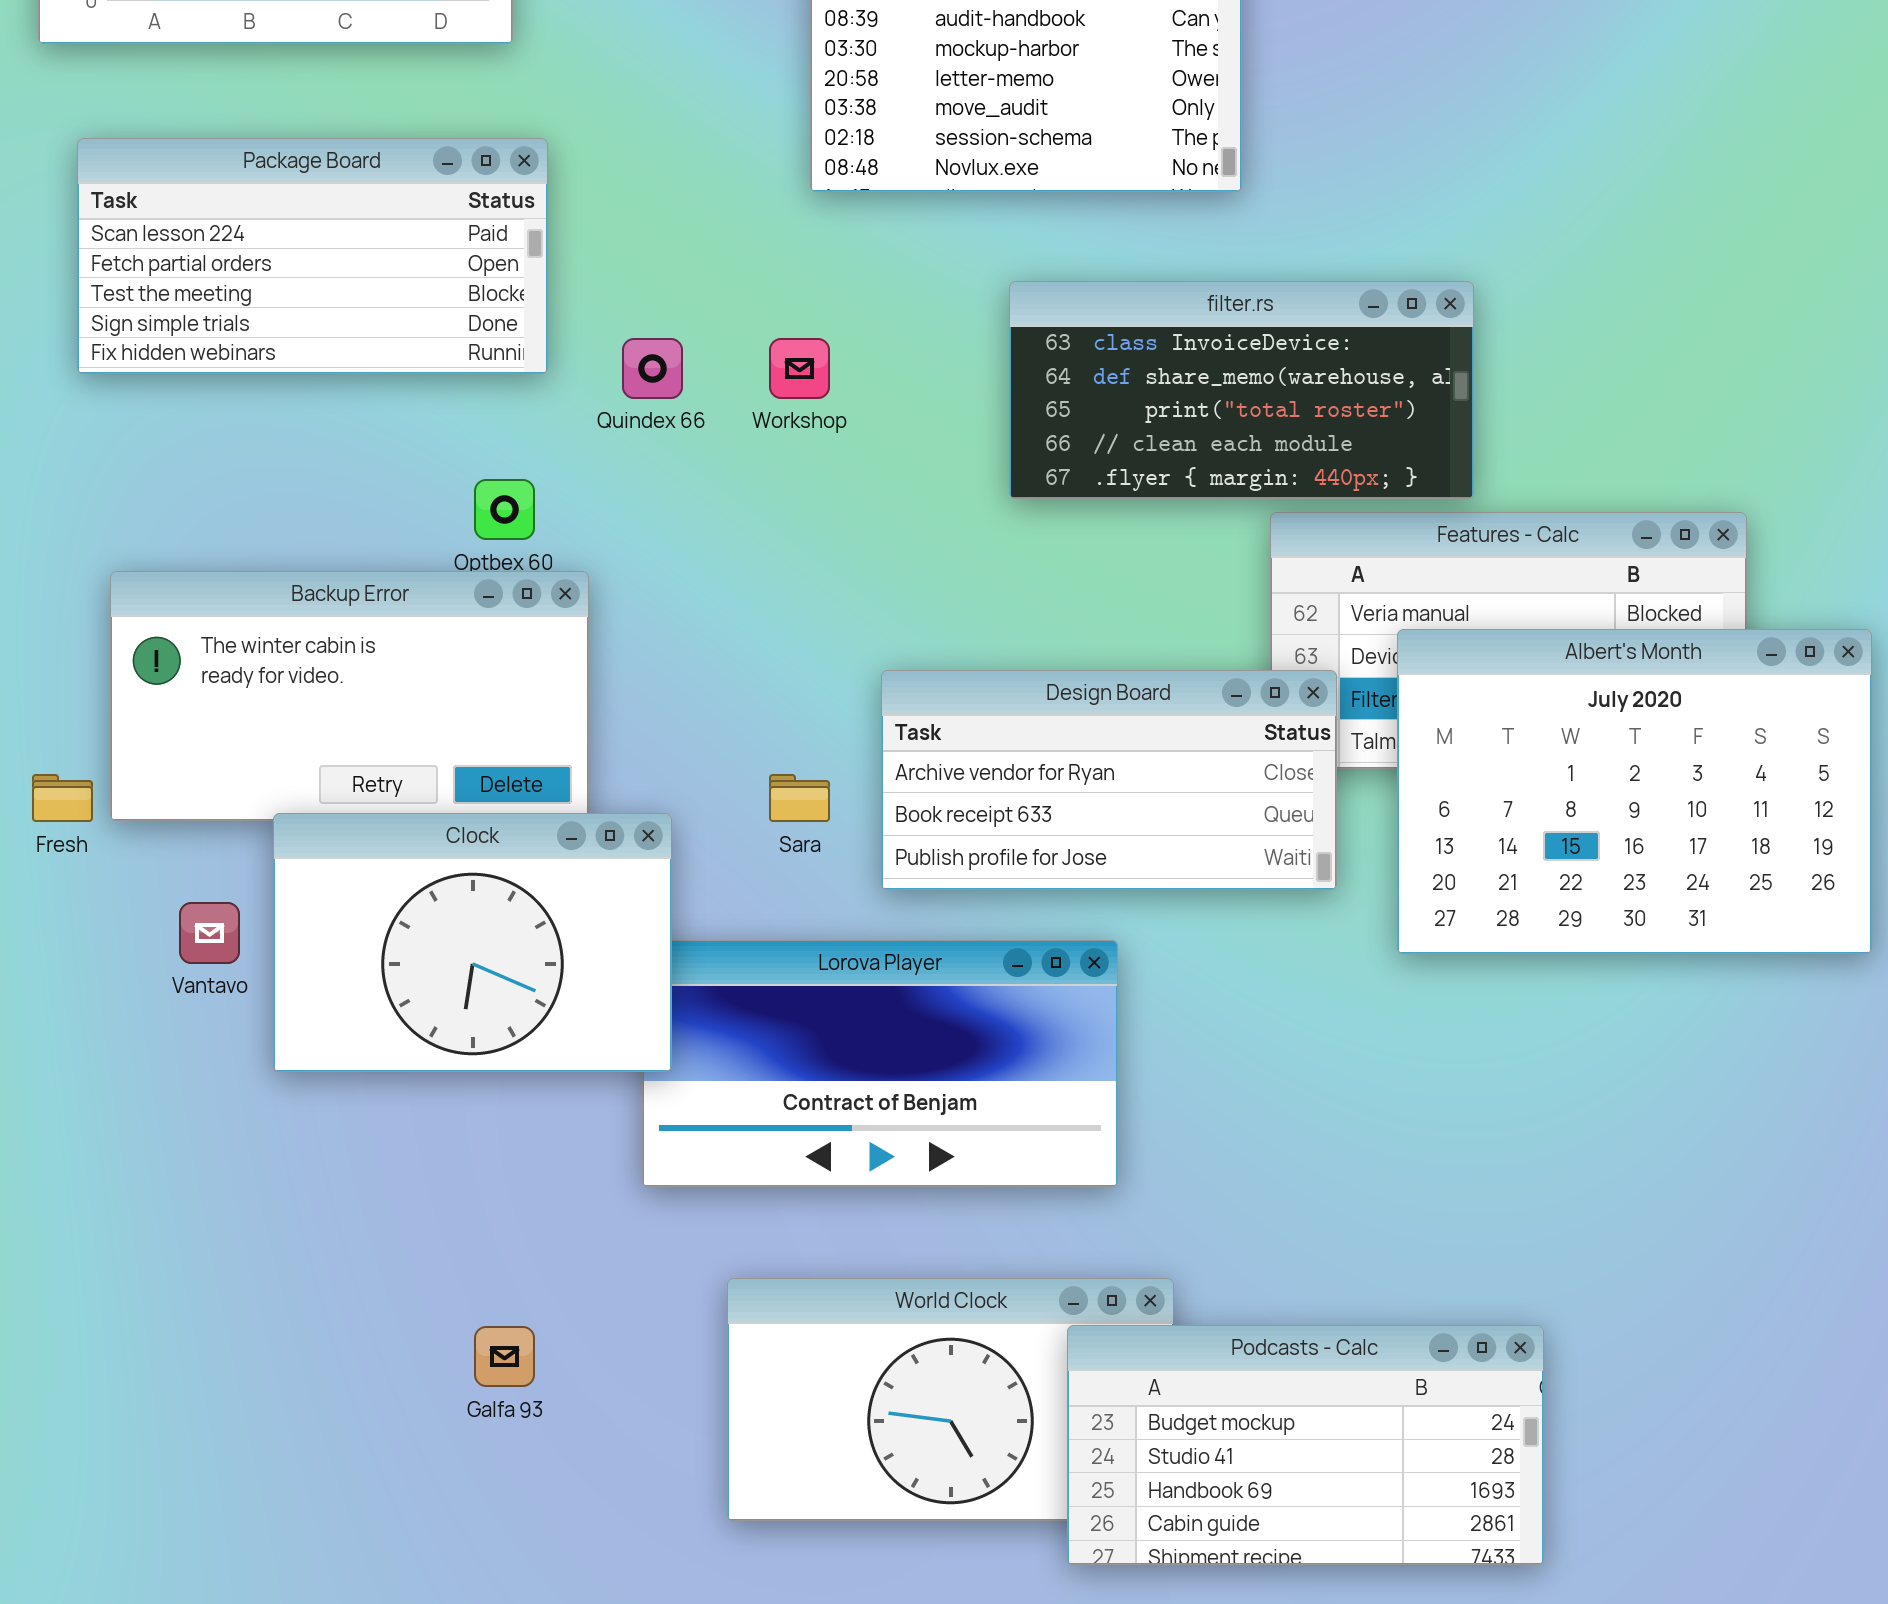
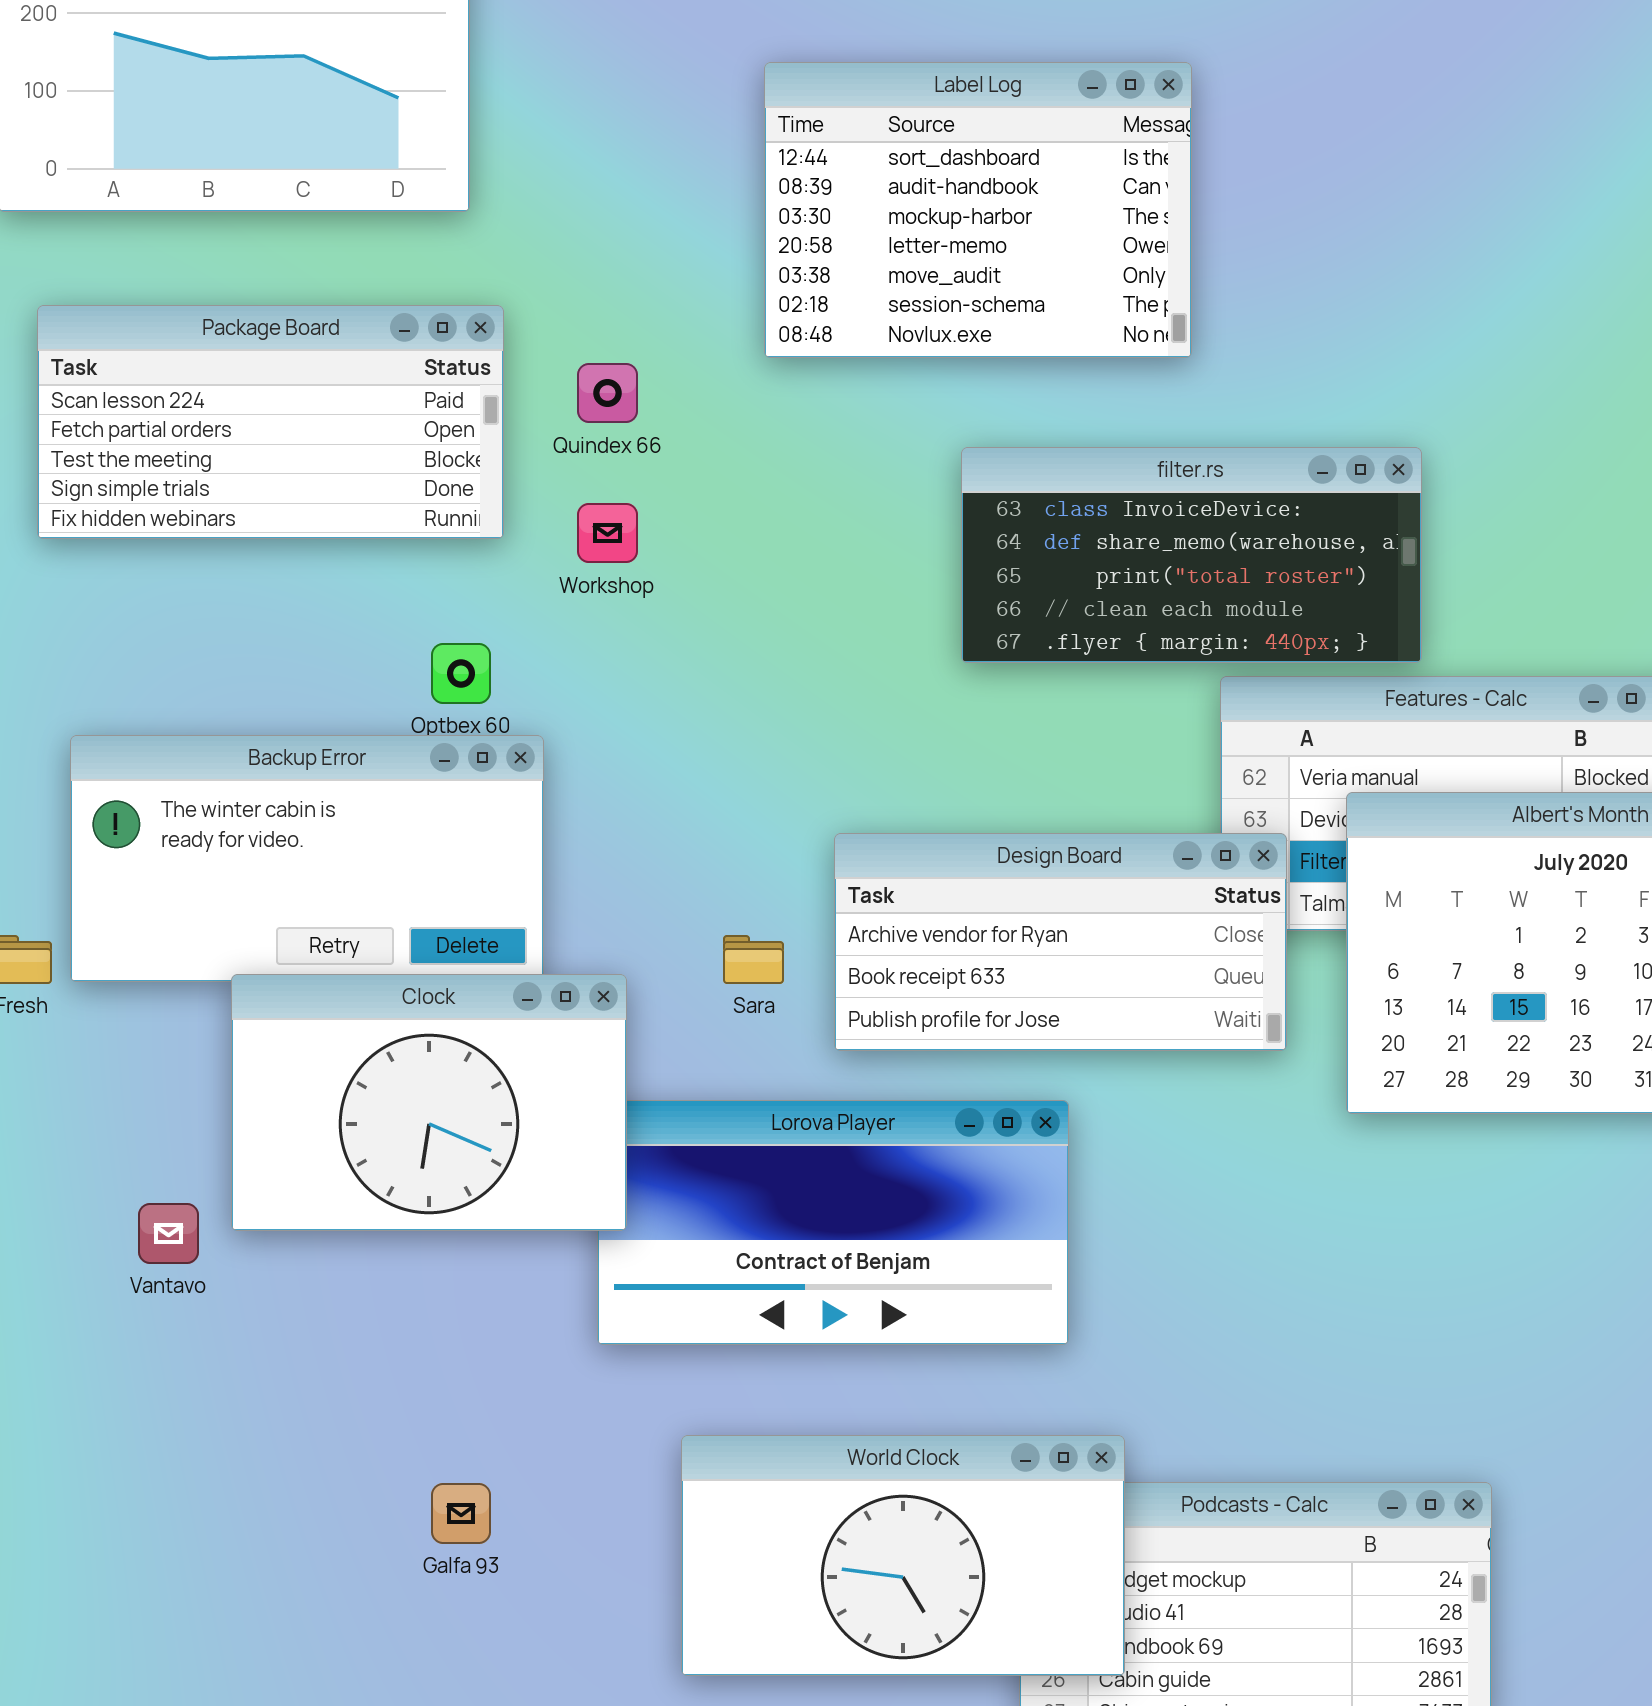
Quindex 66: [622,338,683,399] -> [577,363,638,423], moved
Workshop: [769,338,830,399] -> [577,503,638,563], moved
Vantavo: [179,902,240,964] -> [138,1203,199,1264], moved
World Clock: [727,1278,1174,1521] -> [681,1435,1125,1676], raised

